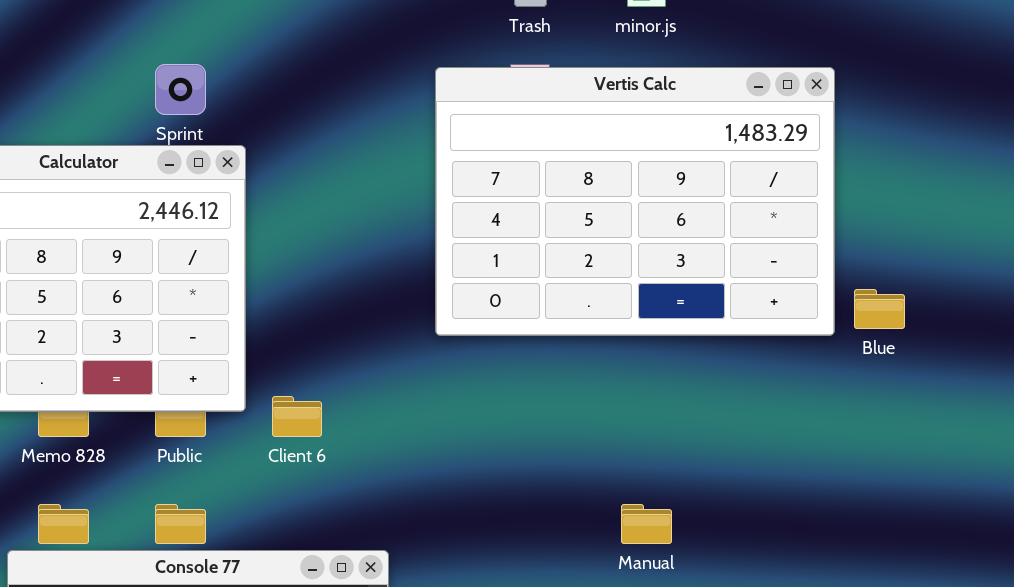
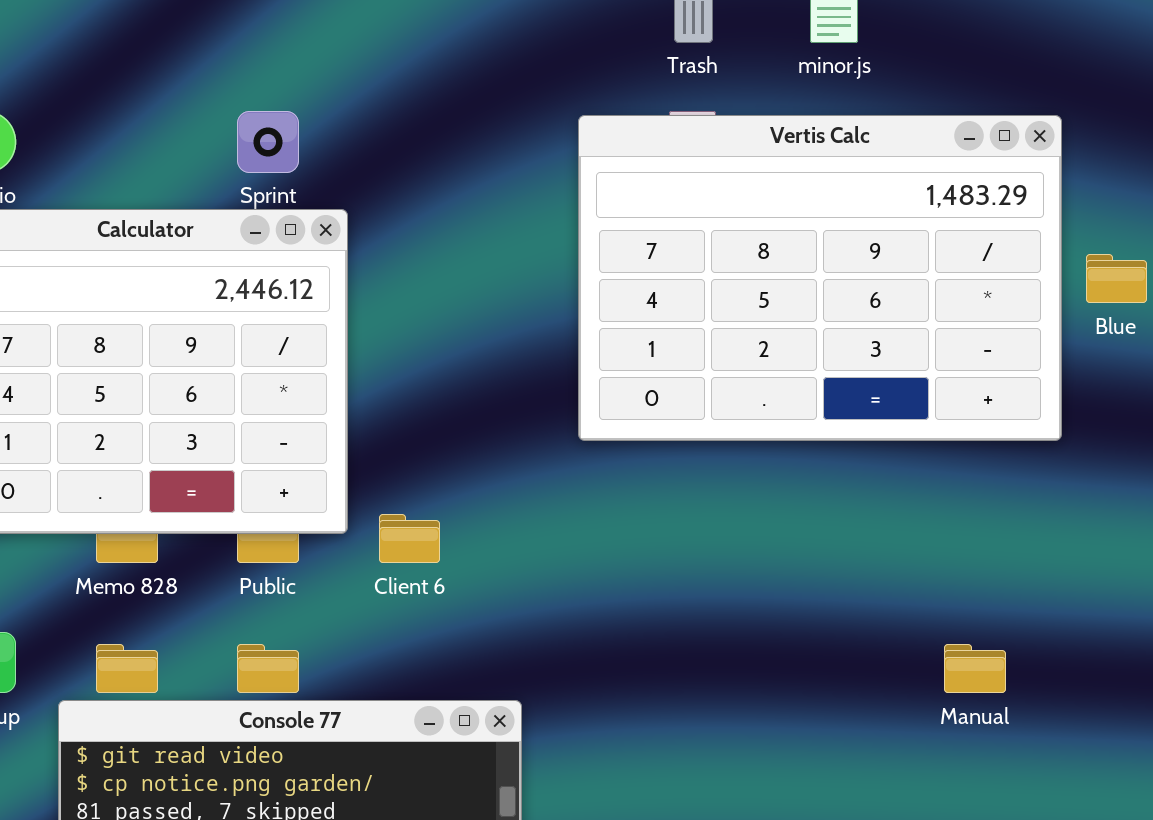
Blue: [854,289,905,329] -> [1086,254,1147,303], moved
Manual: [621,504,672,544] -> [944,644,1006,693], moved

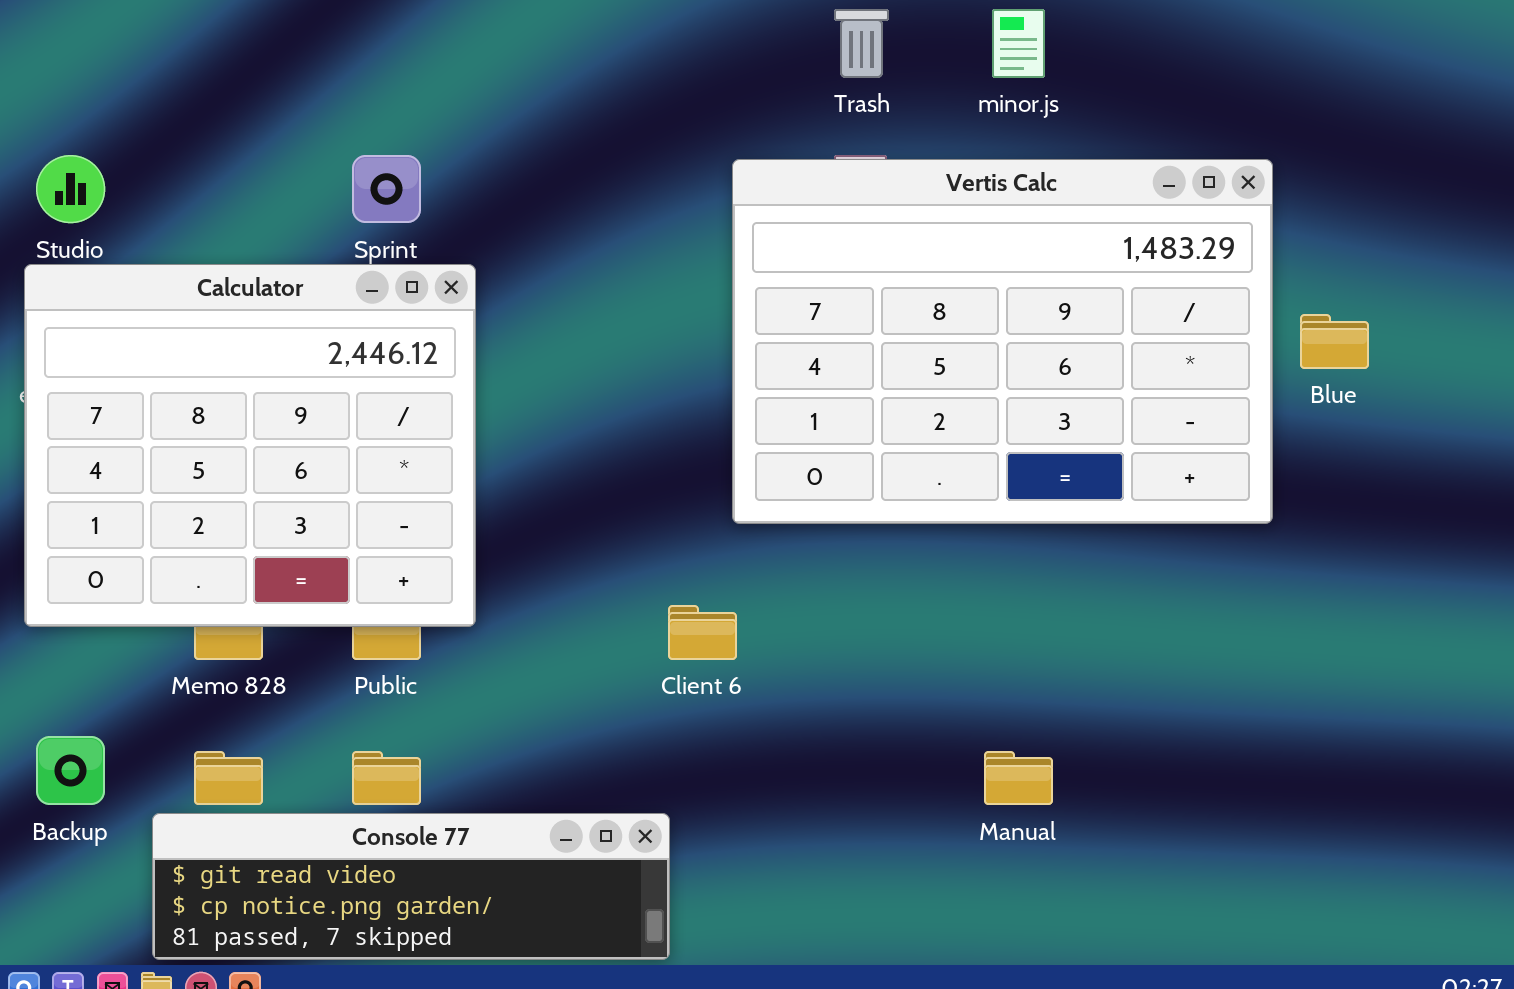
Client 6: [379,514,440,563] -> [668,605,737,660], moved
Manual: [944,644,1006,693] -> [984,751,1053,805], moved

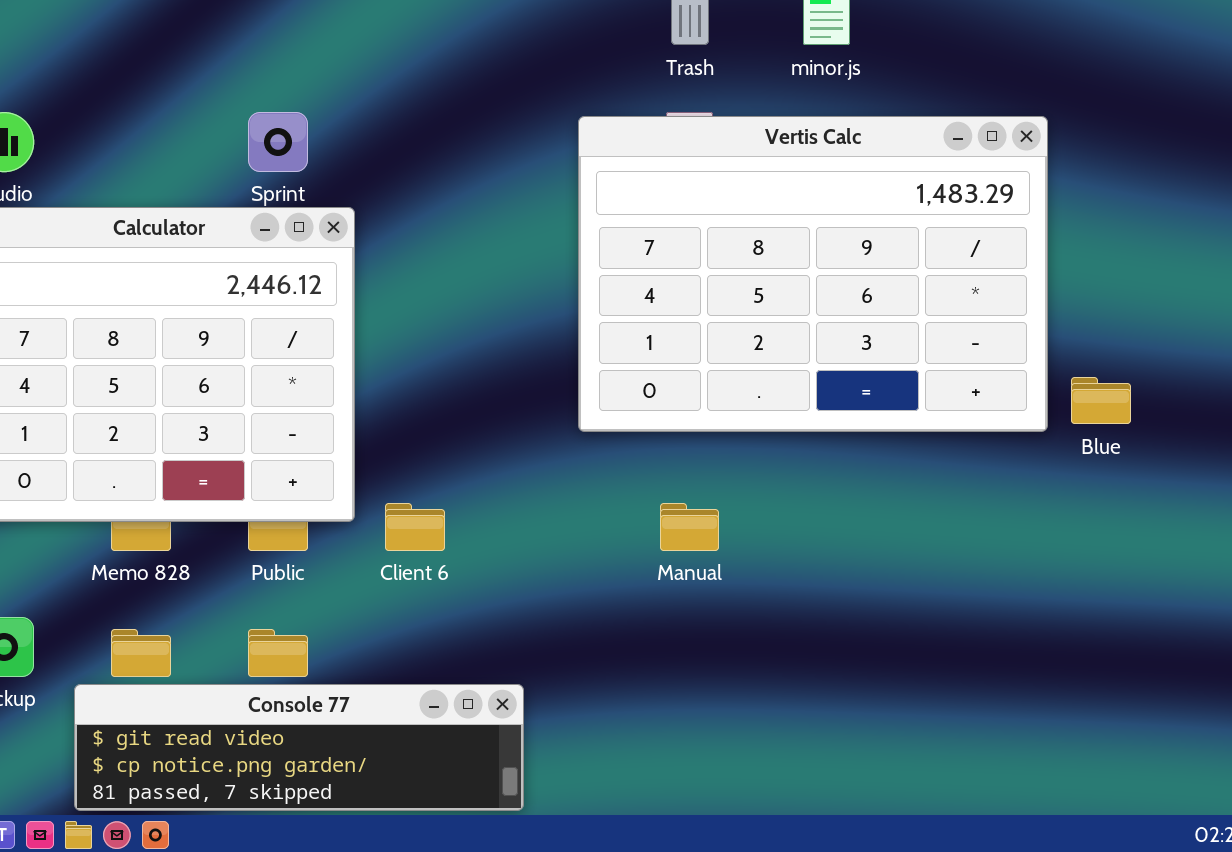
Blue: [1300,314,1369,369] -> [1071,377,1131,424], moved
Client 6: [668,605,737,660] -> [385,503,445,551], moved
Manual: [984,751,1053,805] -> [660,503,719,551], moved

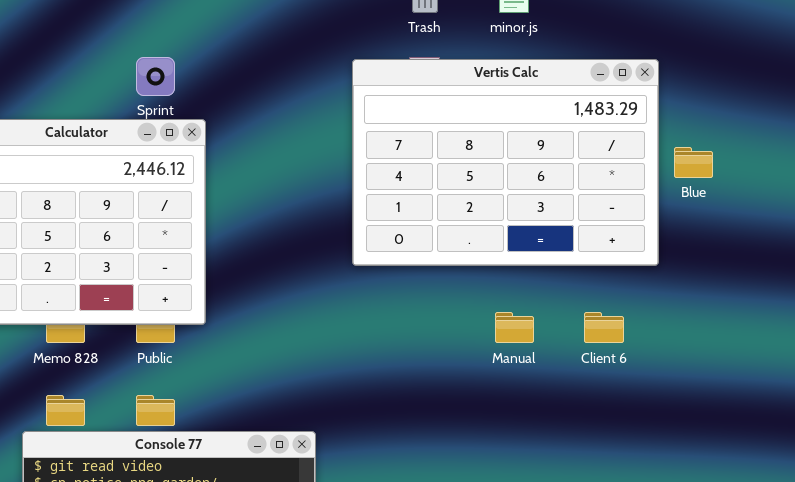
Blue: [1071,377,1131,424] -> [674,147,713,178], moved
Client 6: [385,503,445,551] -> [584,312,624,343], moved
Manual: [660,503,719,551] -> [495,312,534,343], moved

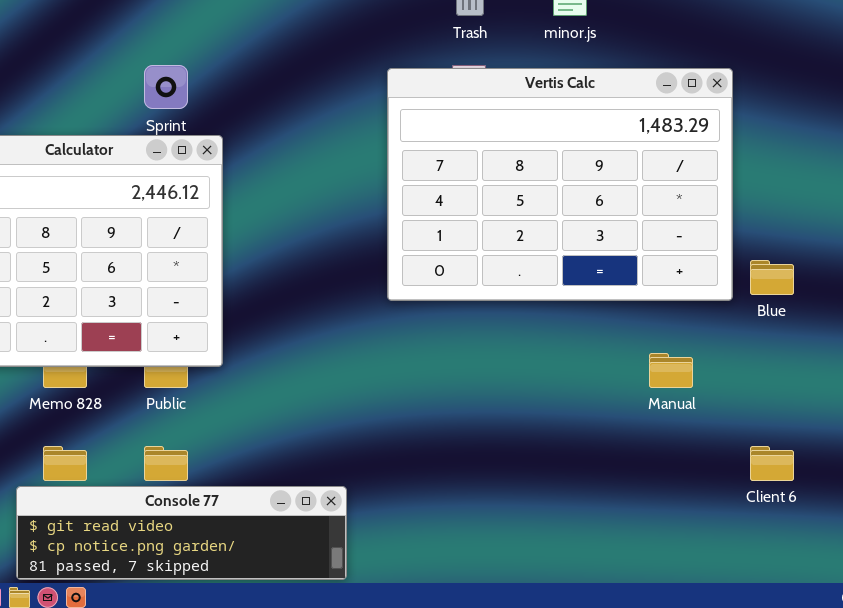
Blue: [674,147,713,178] -> [750,260,794,295], moved
Manual: [495,312,534,343] -> [649,353,693,388], moved
Client 6: [584,312,624,343] -> [750,446,794,481], moved

